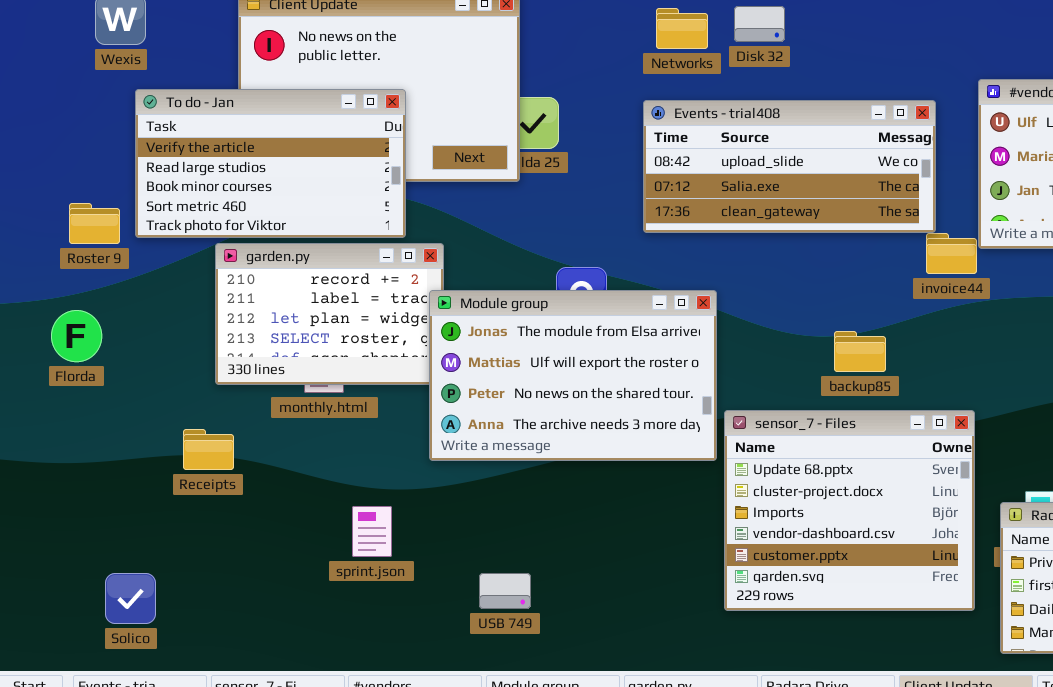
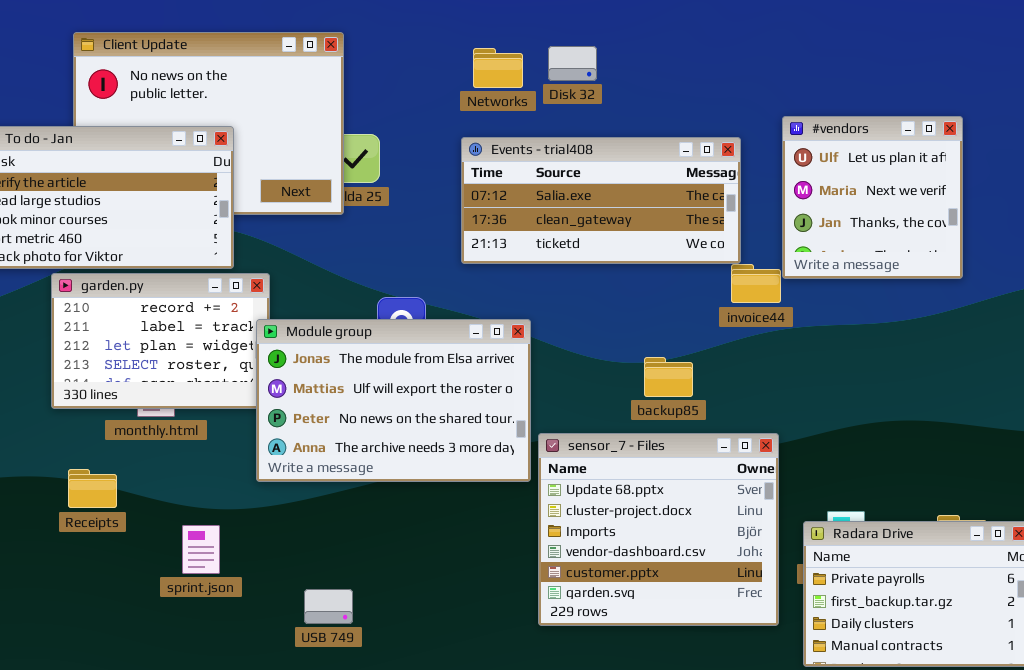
Events - trial408: [643,100,936,233] -> [461,137,741,264], scrolled down 1 row
Receipts: [183,429,234,470] -> [68,469,117,508], moved

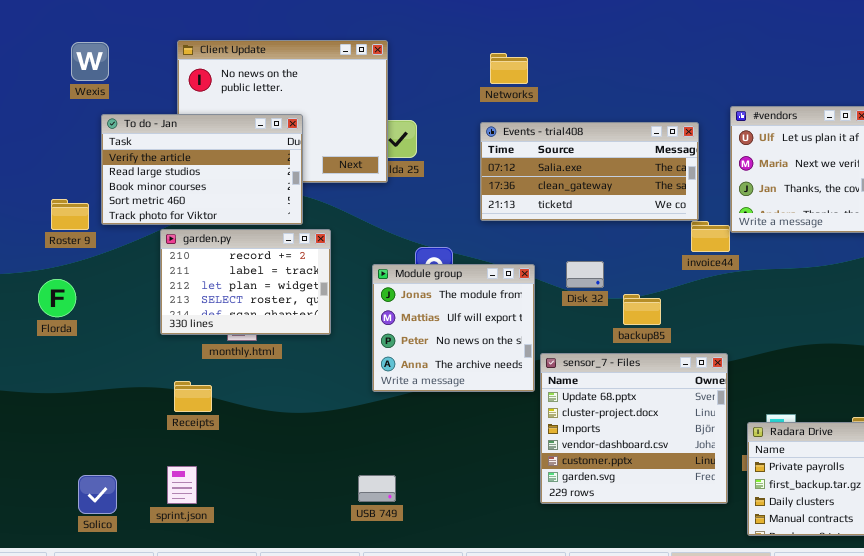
Disk 32: [548,46,597,81] -> [566,261,604,288], moved
Module group: [256,319,531,482] -> [372,264,535,392], resized
sprint.json: [182,525,220,574] -> [167,466,197,504], moved

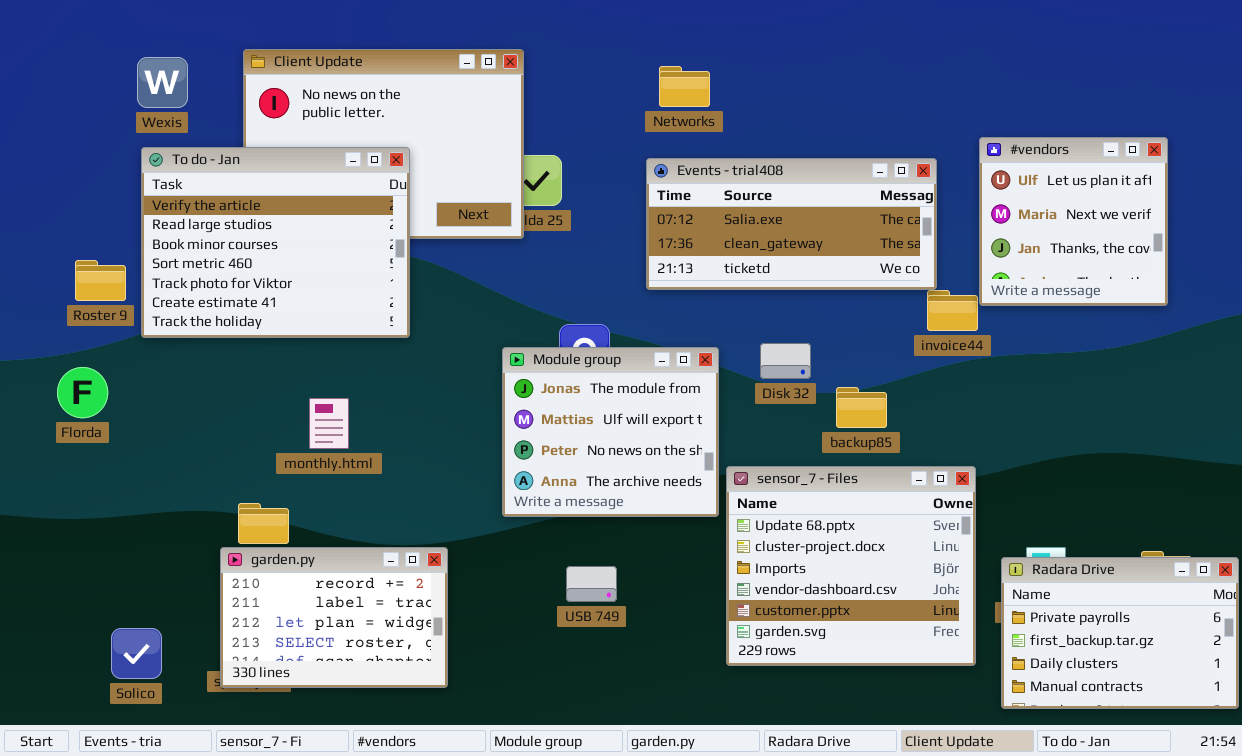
Wexis: [71,42,109,81] -> [137,57,188,108], moved
To do - Jan: [101,114,303,225] -> [141,147,410,338], resized
garden.py: [160,229,331,335] -> [220,547,448,688], moved
USB 749: [358,475,396,502] -> [566,566,617,602], moved

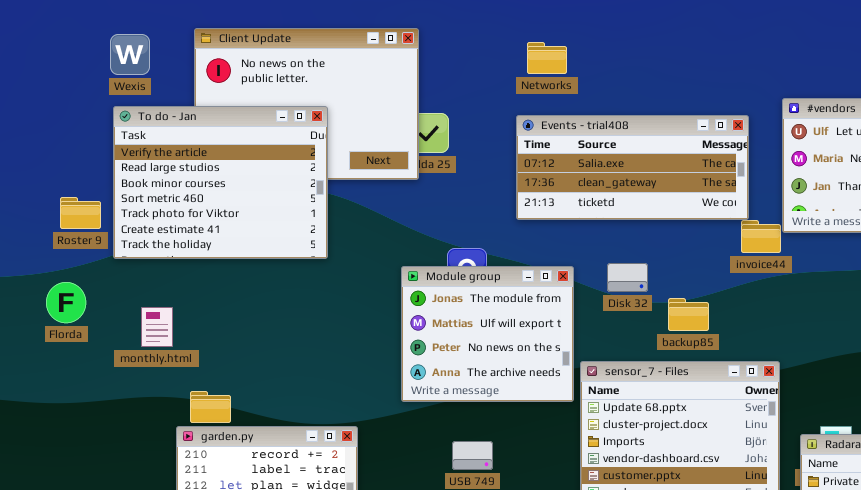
monthly.html: [309,398,349,449] -> [141,307,173,347], moved

